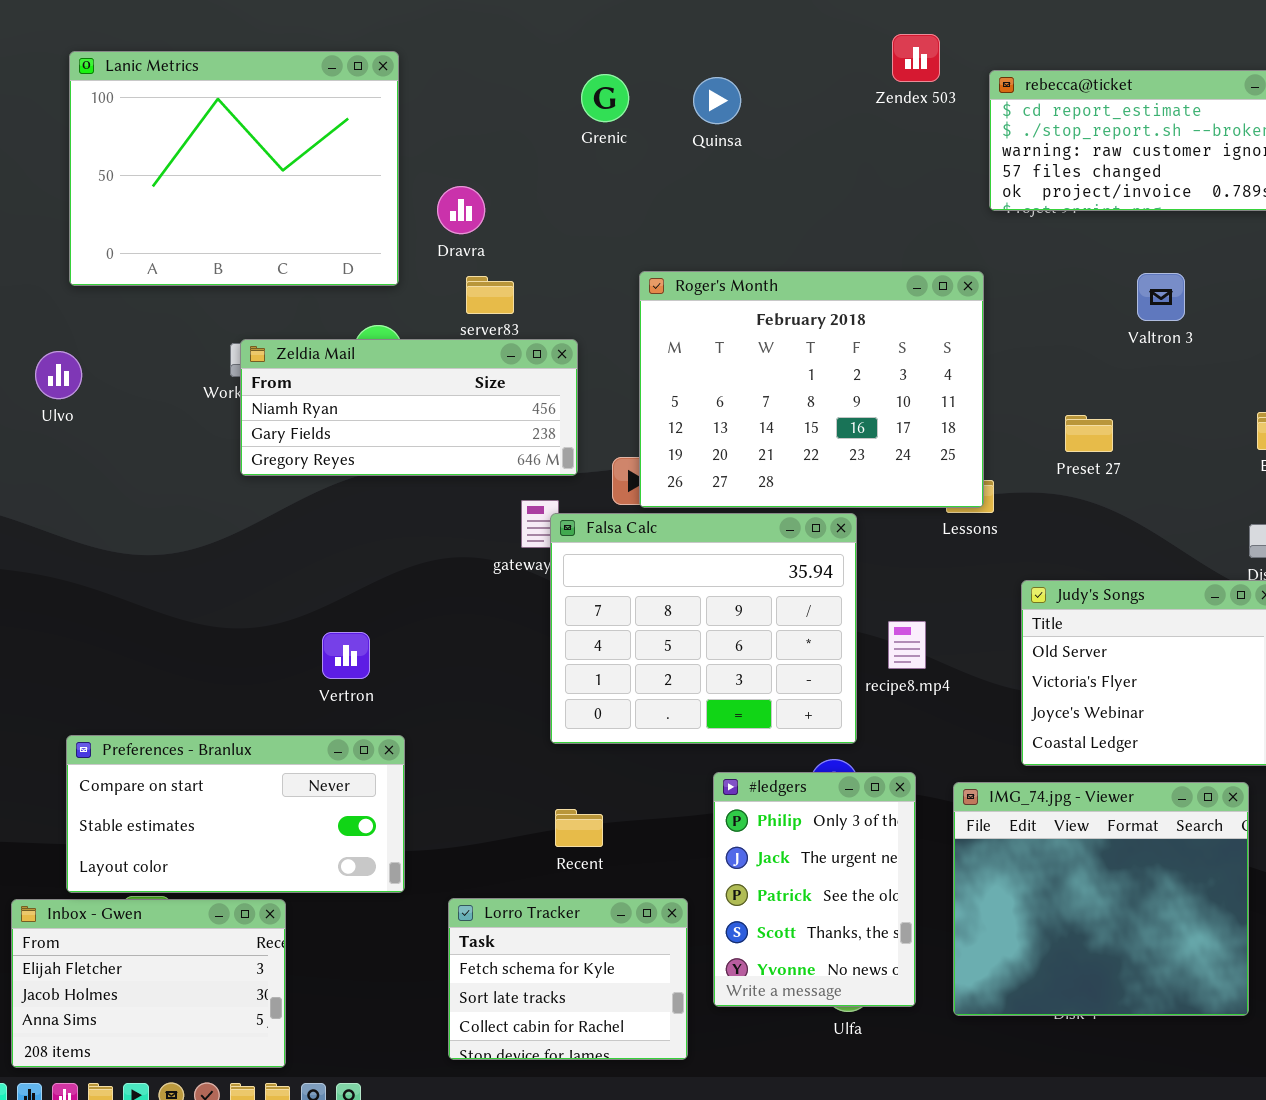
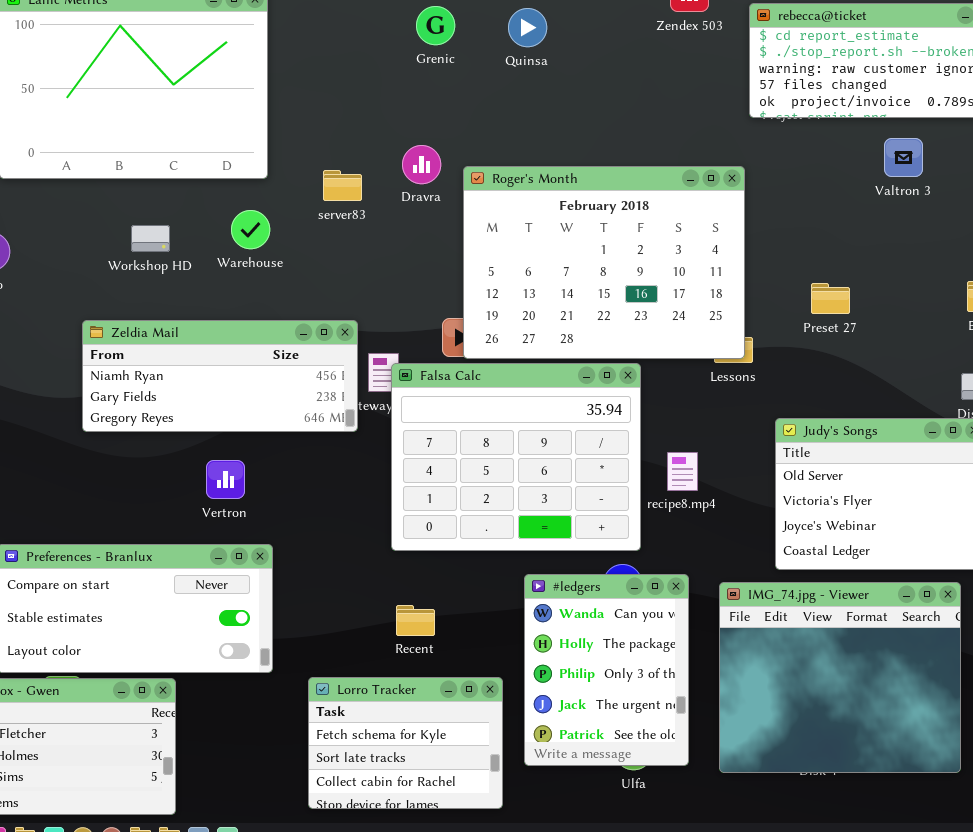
Dravra: [437,186,485,234] -> [402,145,441,184], moved
Valtron 3: [1137,273,1185,321] -> [884,138,923,177], moved
Zeldia Mail: [240,339,578,476] -> [82,320,358,432], moved
#ledgers: [713,772,916,1007] -> [524,574,689,766], scrolled up 2 rows

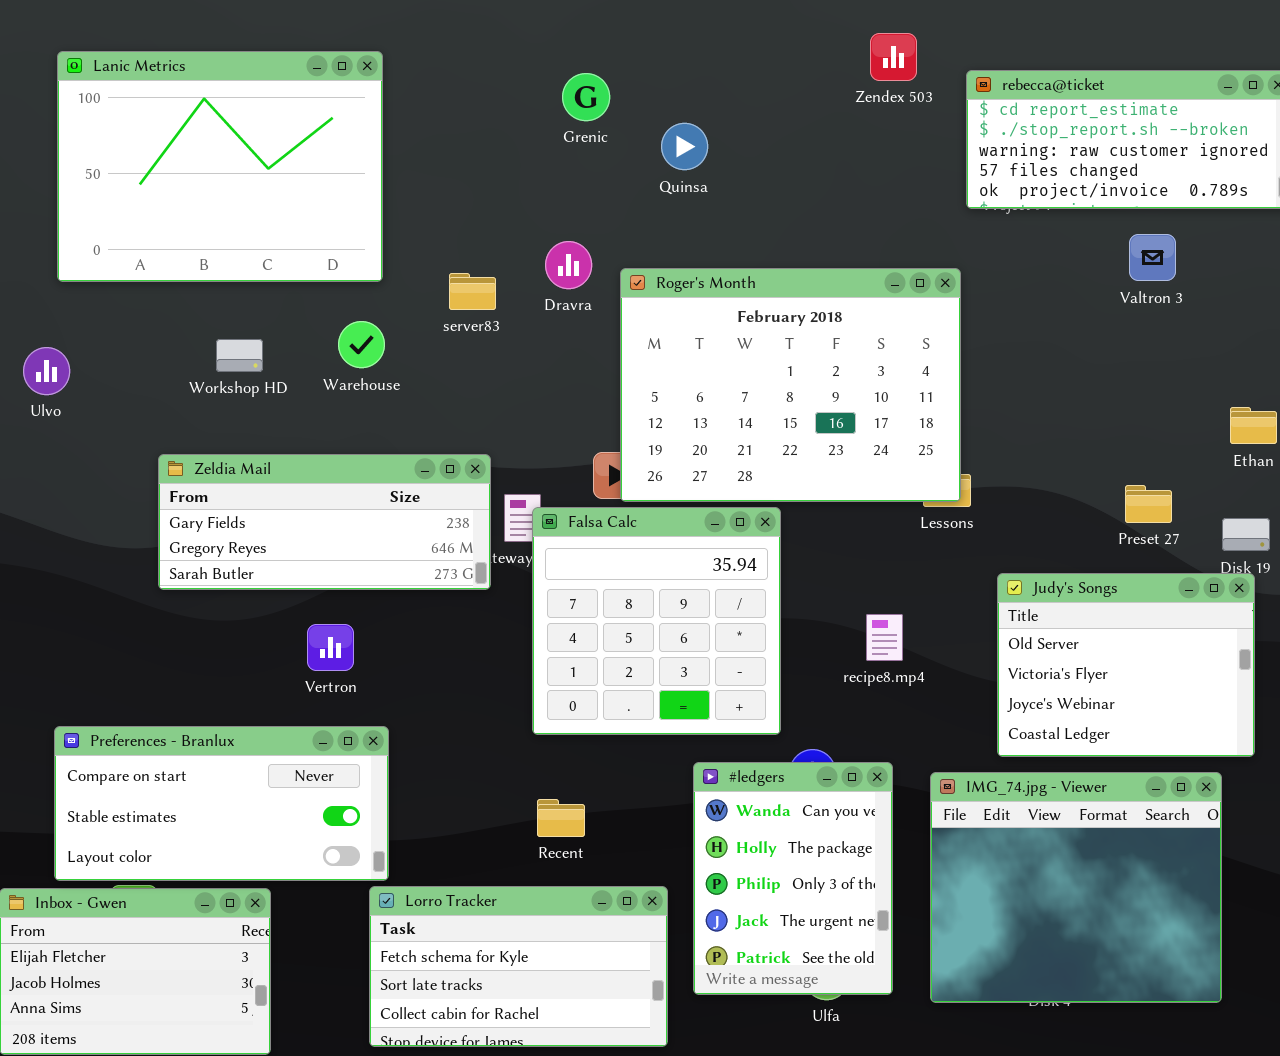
Quinsa: [508,8,547,47] -> [661,123,708,170], moved
Preset 27: [811,283,850,314] -> [1125,485,1172,523], moved
Zeldia Mail: [82,320,358,432] -> [158,454,491,590], scrolled down 1 row
Falsa Calc: [391,363,641,551] -> [532,507,781,735], resized
Lorro Tracker: [308,677,503,809] -> [369,886,668,1047], resized

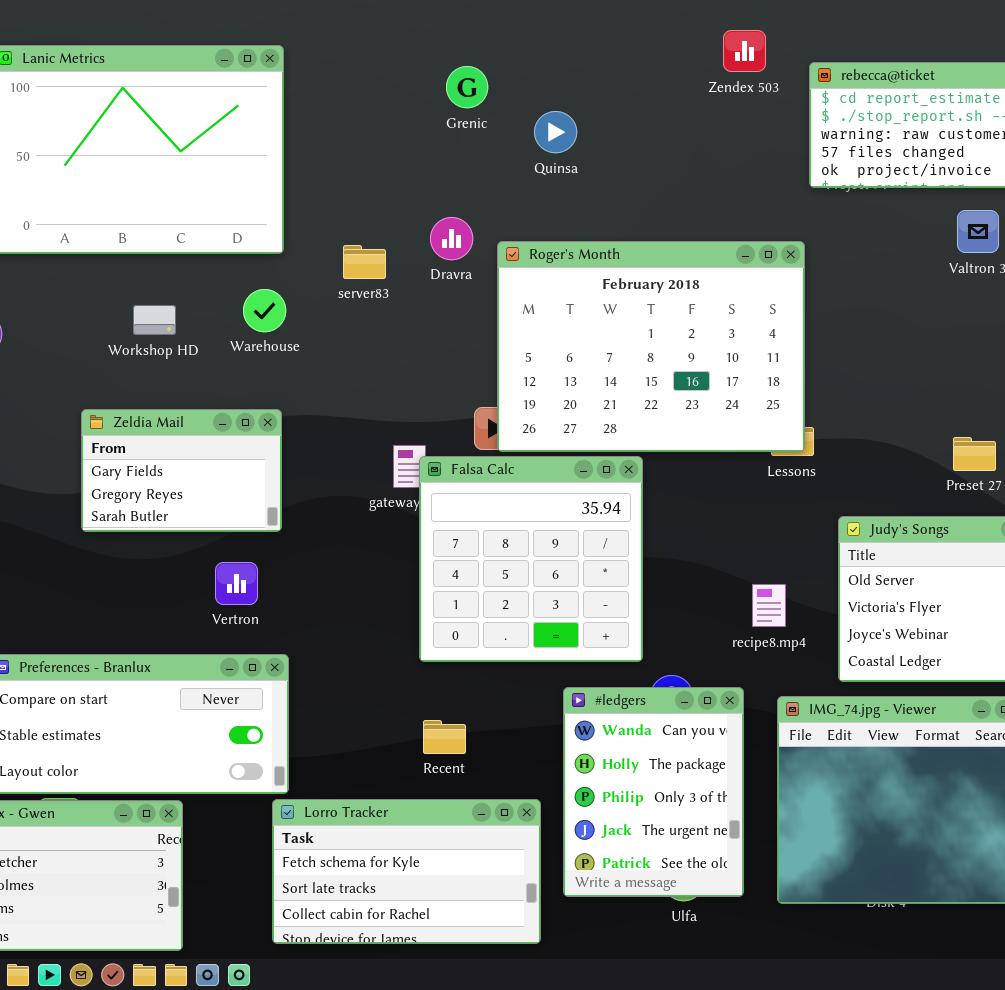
Zeldia Mail: [158,454,491,590] -> [81,409,282,532], resized
recipe8.mp4: [866,614,903,661] -> [752,584,786,627], moved

